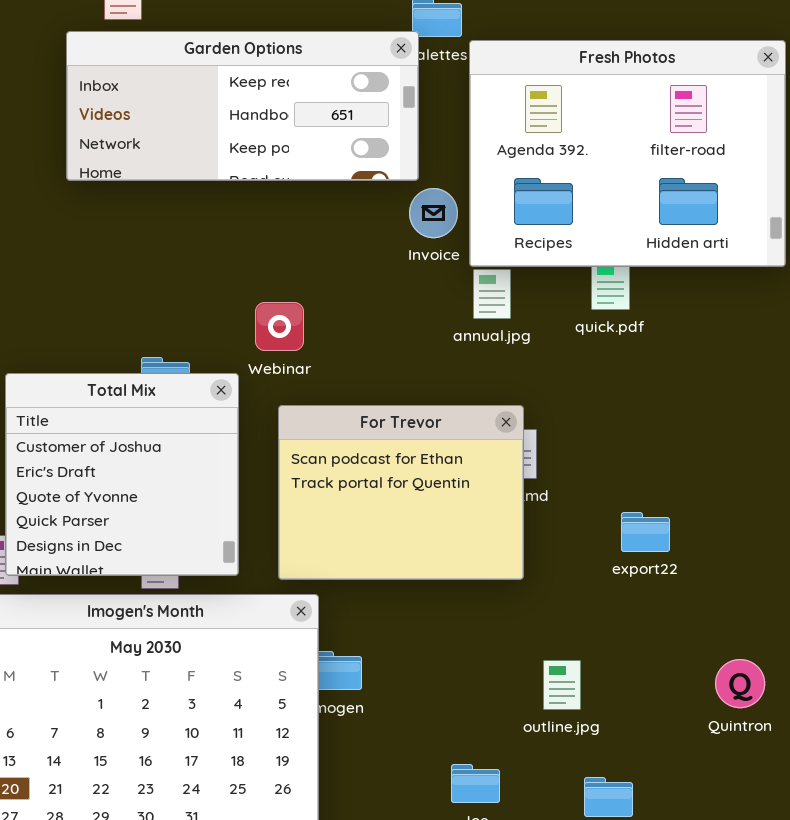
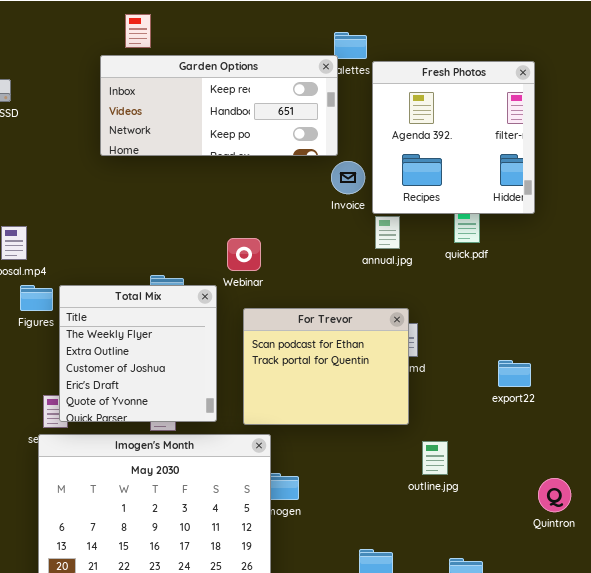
Fresh Photos: [469,40,786,267] -> [372,61,535,214], resized
Total Mix: [5,373,239,576] -> [59,285,217,422], scrolled up 2 rows
export22: [621,512,670,552] -> [498,360,531,387], moved
outline.jpg: [543,660,581,710] -> [422,441,448,475], moved

